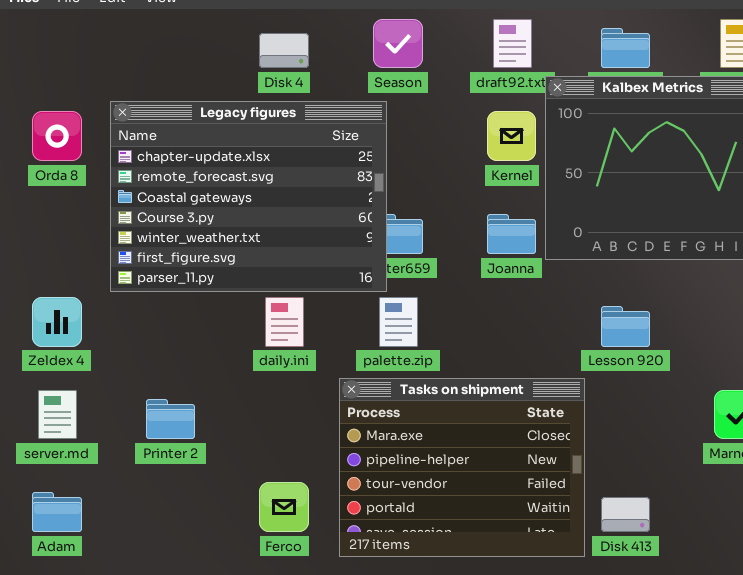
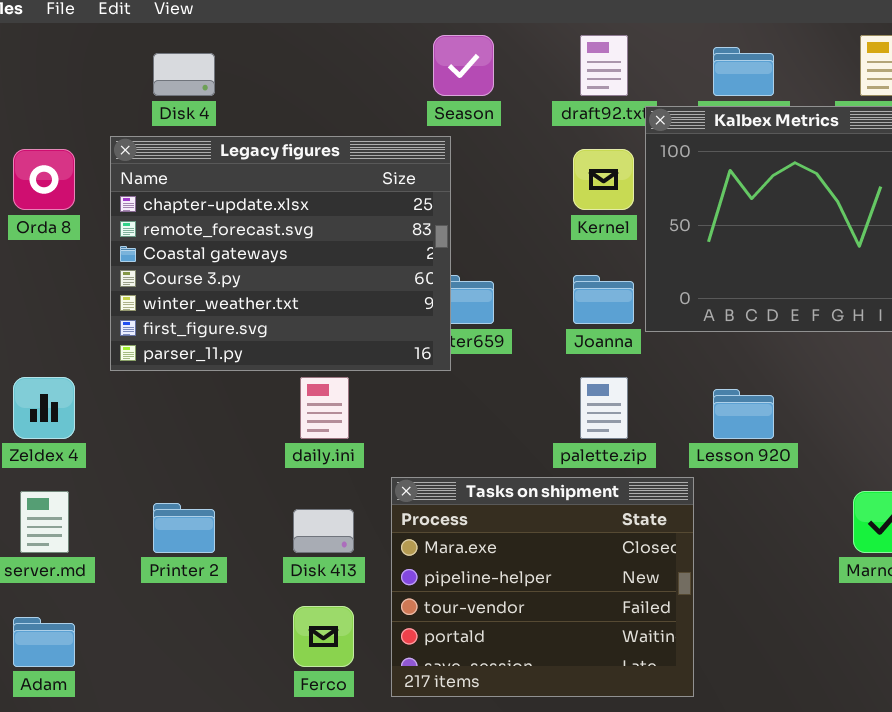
Disk 4: [259,33,309,68] -> [153,53,215,96], moved
palette.zip: [379,297,418,347] -> [580,377,628,439], moved
Disk 413: [601,497,650,532] -> [293,509,354,553], moved

